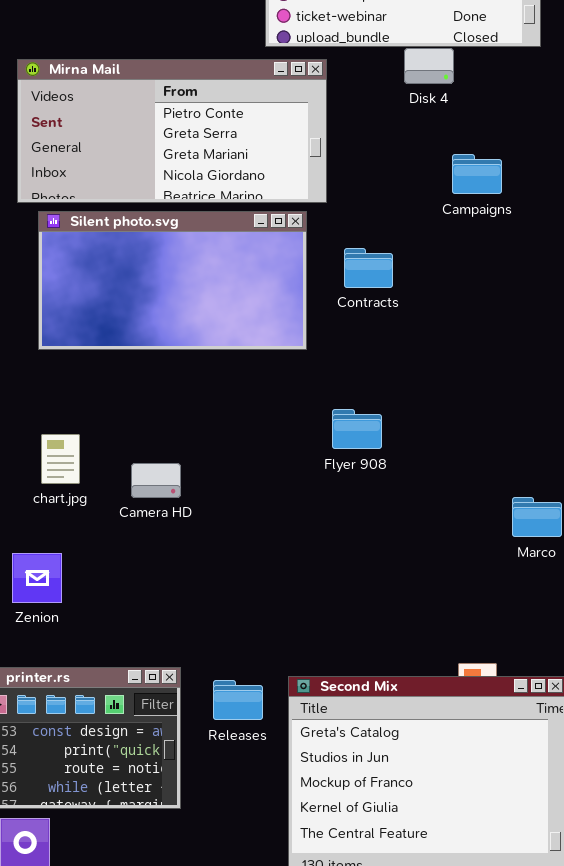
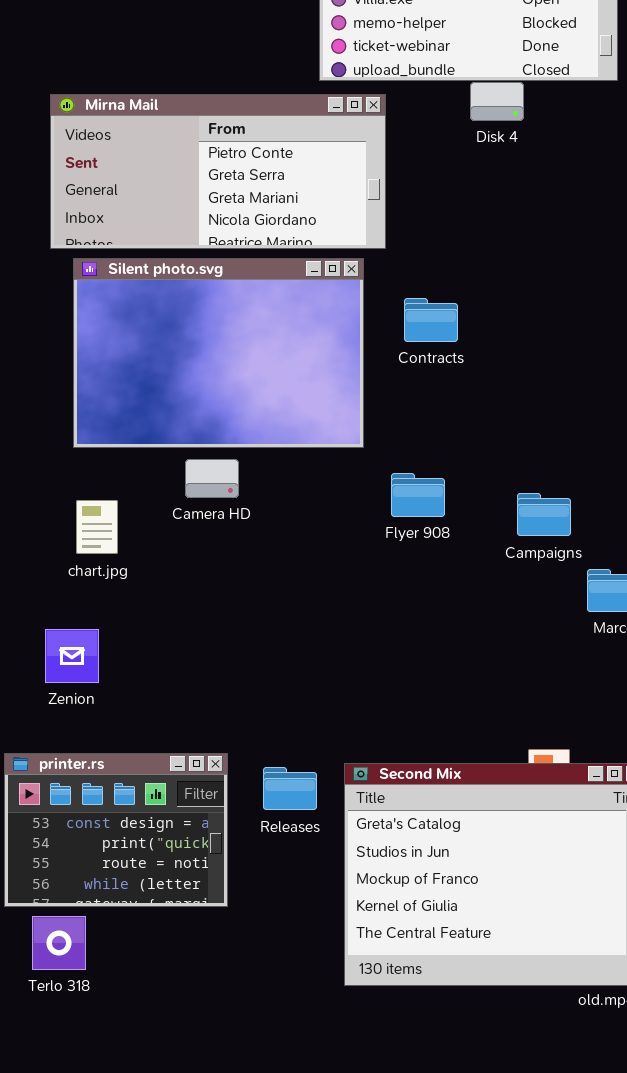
Campaigns: [452,154,502,194] -> [517,493,571,536], moved
Silent photo.svg: [38,211,307,350] -> [73,258,364,448], resized
Camera HD: [131,463,181,498] -> [185,459,239,498], moved

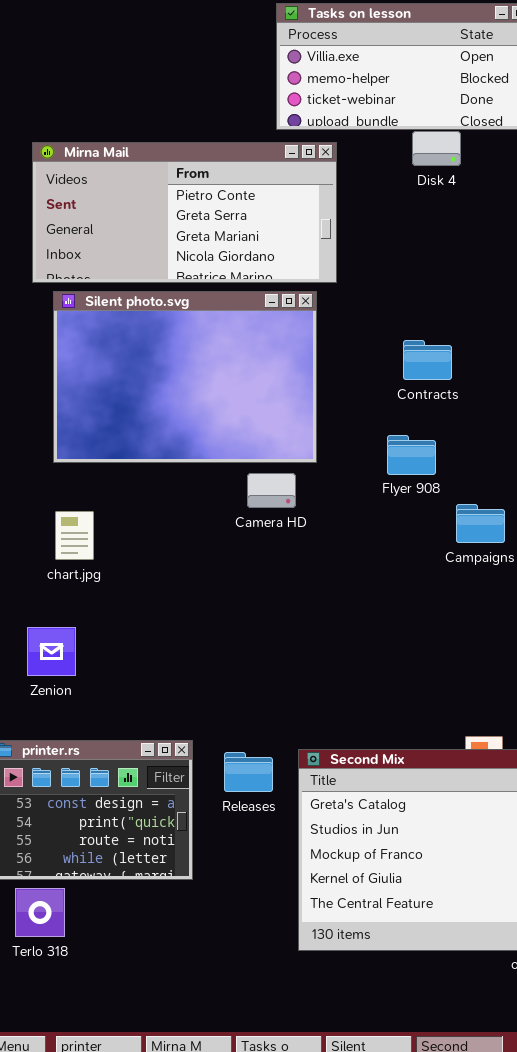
Contracts: [404,298,458,342] -> [403,340,452,380], moved
Camera HD: [185,459,239,498] -> [247,473,296,508], moved
Flyer 908: [391,473,445,517] -> [387,435,436,475], moved

